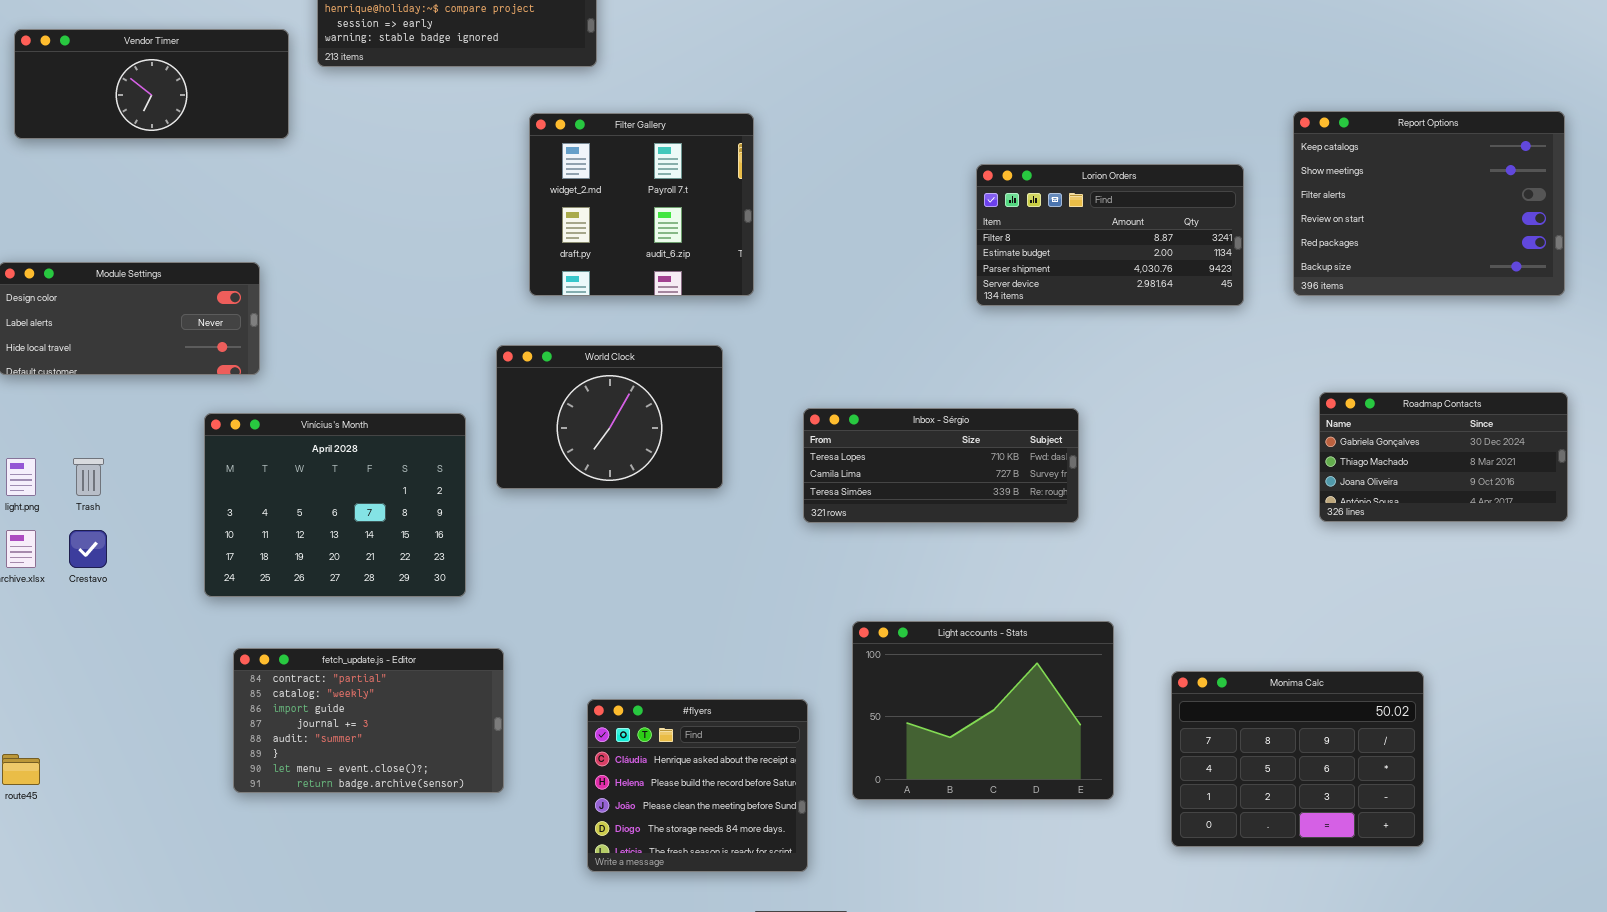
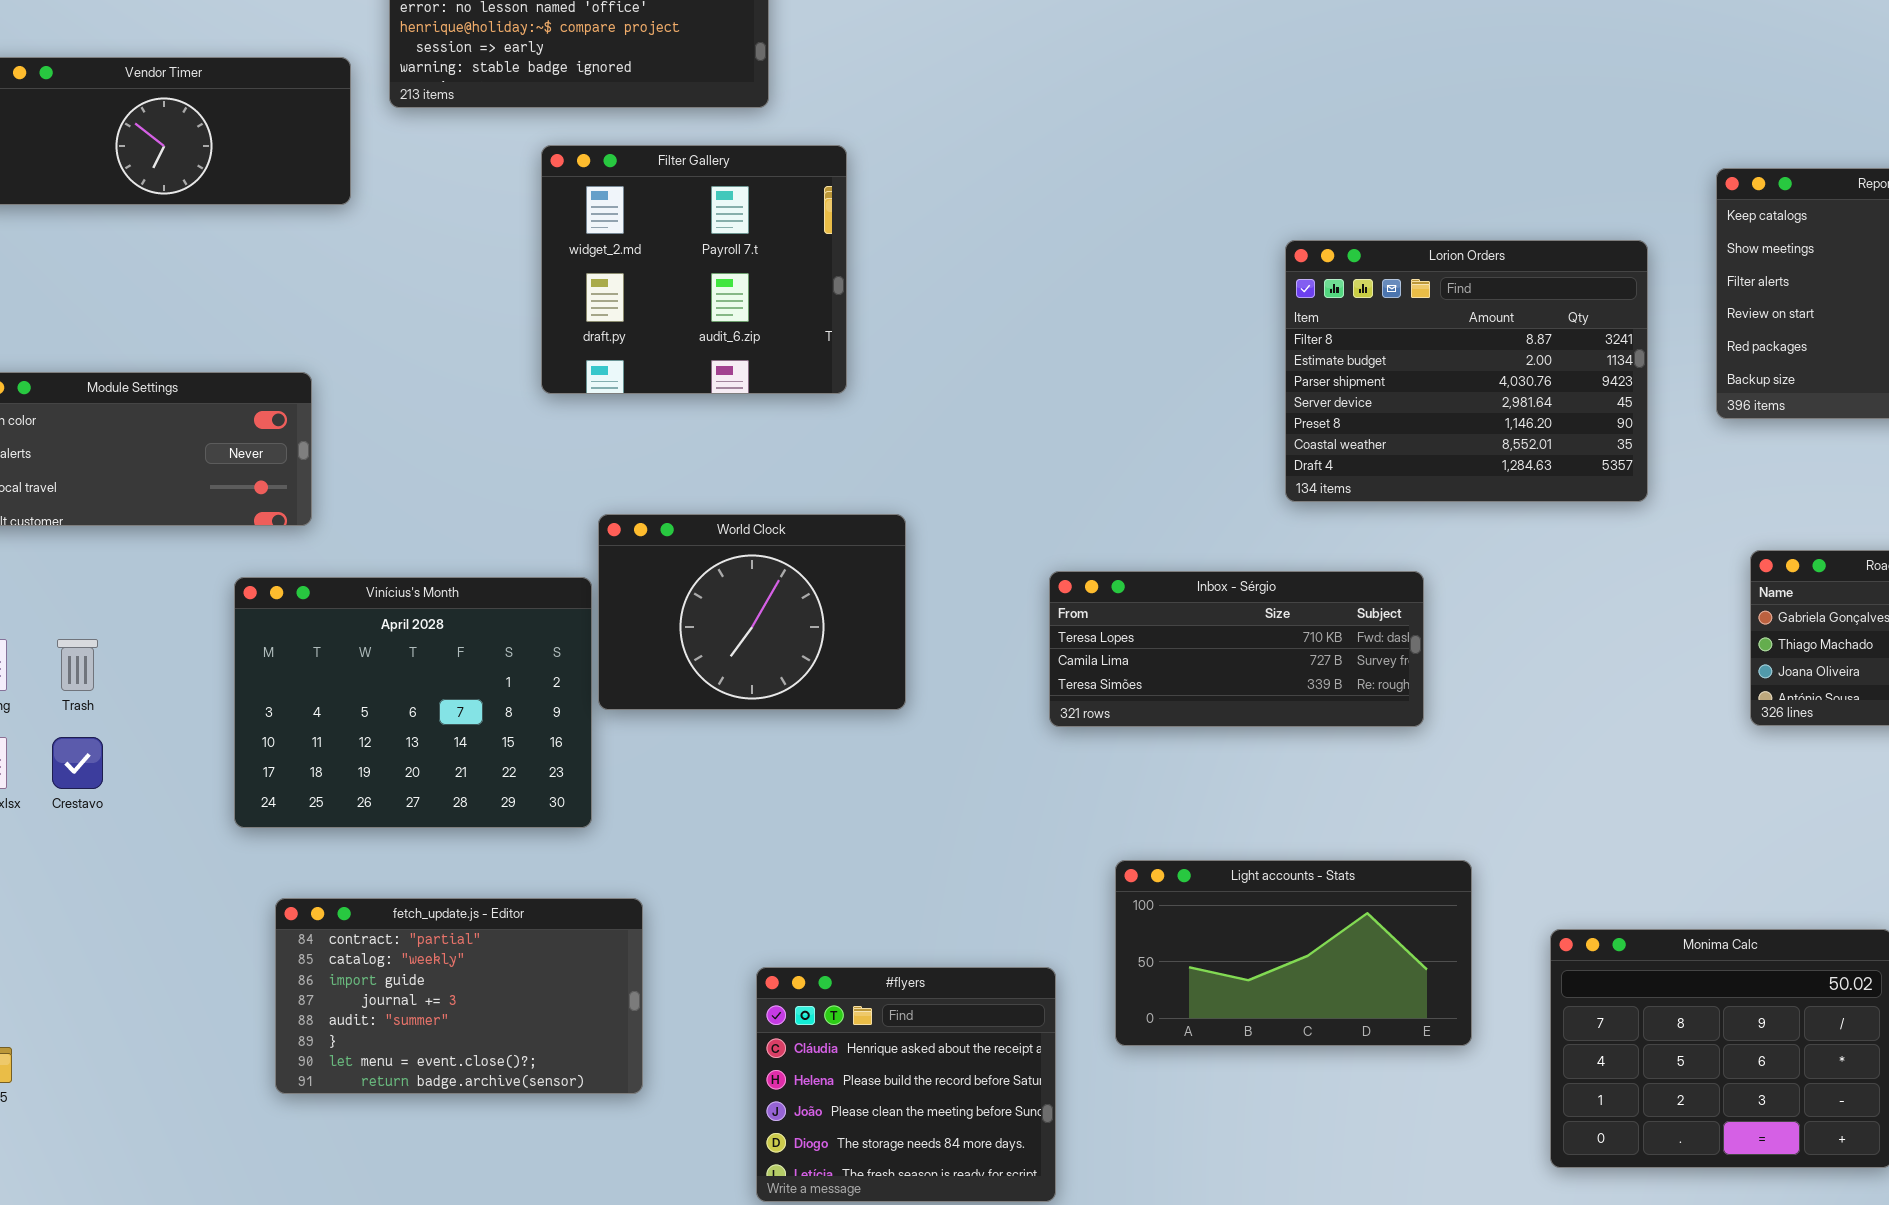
Filter Gallery: [529,113,754,296] -> [541,145,847,394], moved
Lorion Orders: [976,164,1244,306] -> [1285,240,1648,502], resized
World Clock: [496,345,723,489] -> [598,514,906,710], moved
Light accounts - Stats: [852,621,1114,800] -> [1115,860,1472,1046], resized

